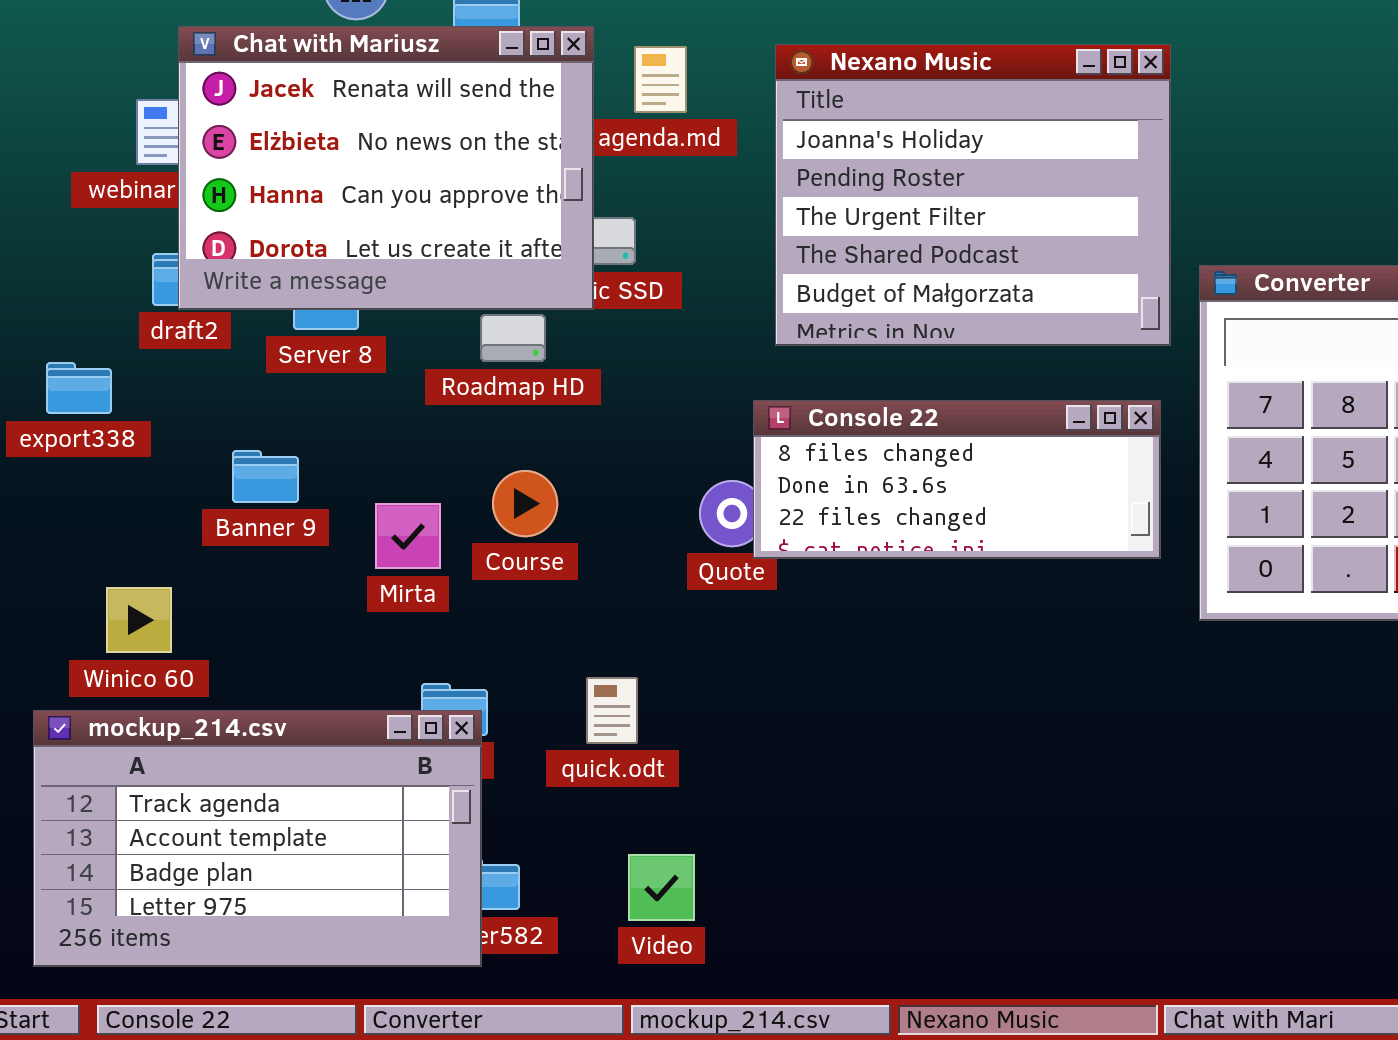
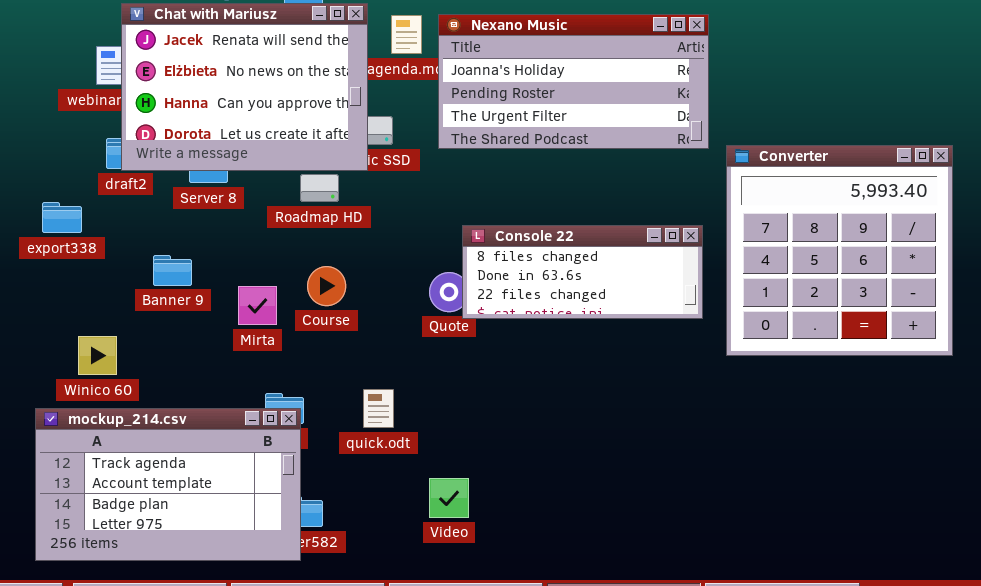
Nexano Music: [775,44,1171,346] -> [438,14,709,149], resized
Video: [628,854,695,921] -> [429,478,469,518], moved

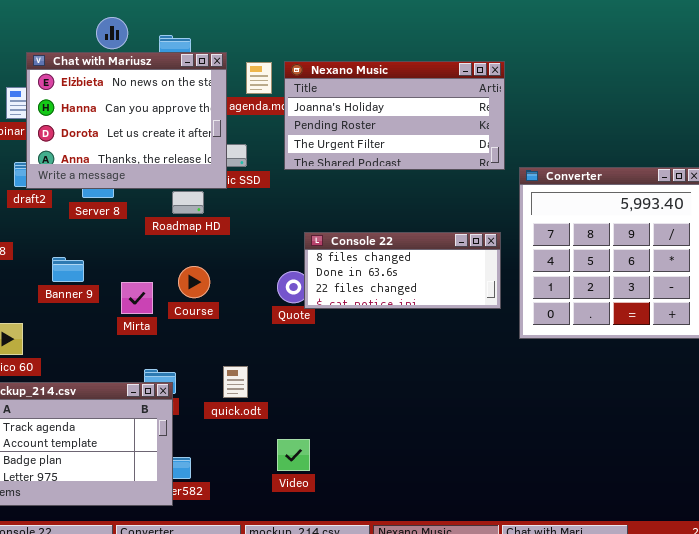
Chat with Mariusz: [121,3,368,171] -> [26,52,227,189], scrolled down 1 row

